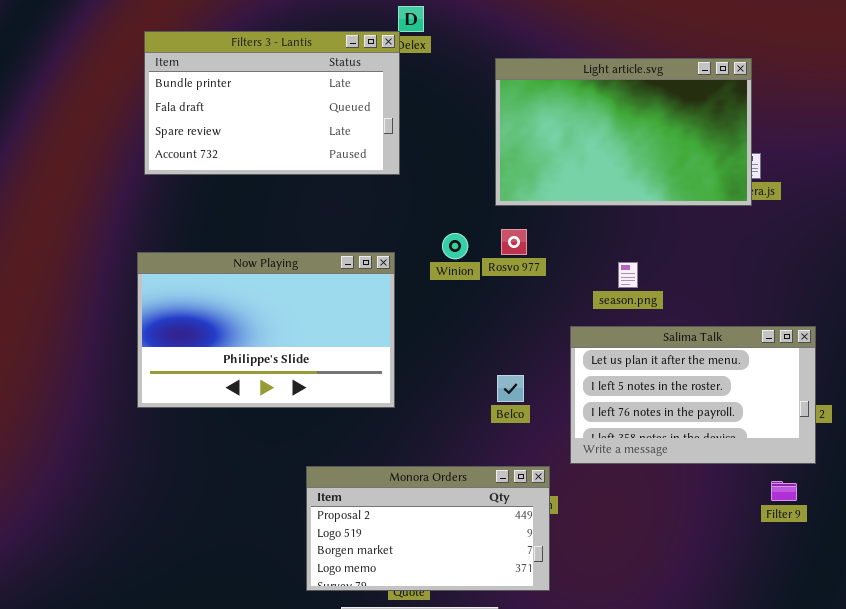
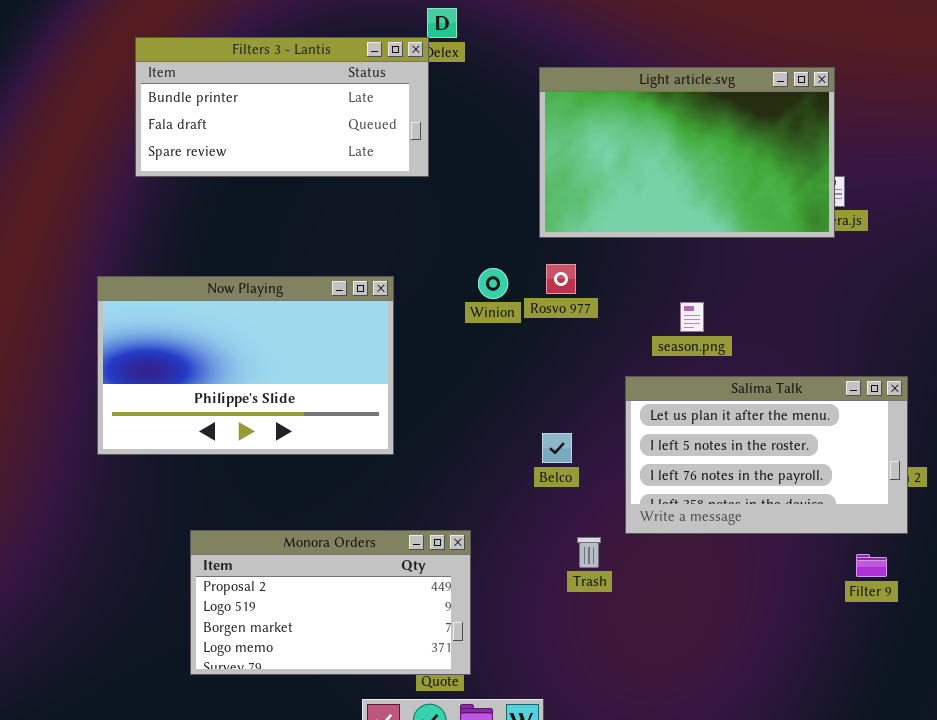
Filters 3 - Lantis: [144,31,400,175] -> [135,37,429,177], resized
Now Playing: [137,252,395,408] -> [97,276,394,455], moved
Monora Orders: [306,466,550,591] -> [190,530,471,675], moved

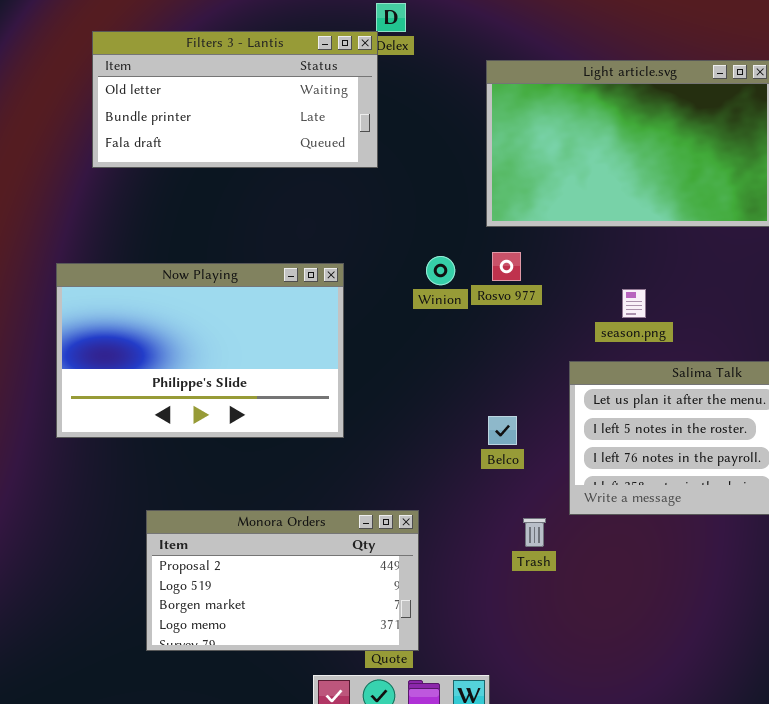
Filters 3 - Lantis: [135,37,429,177] -> [92,31,378,168], scrolled up 1 row

